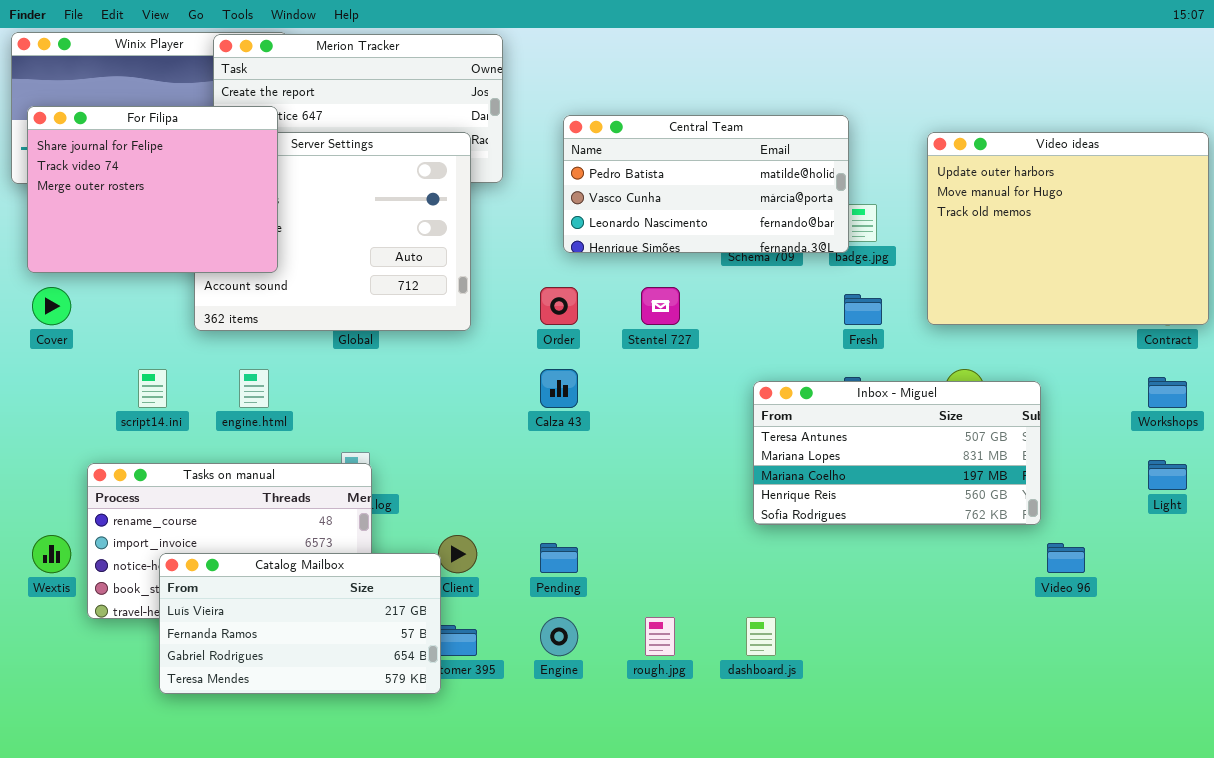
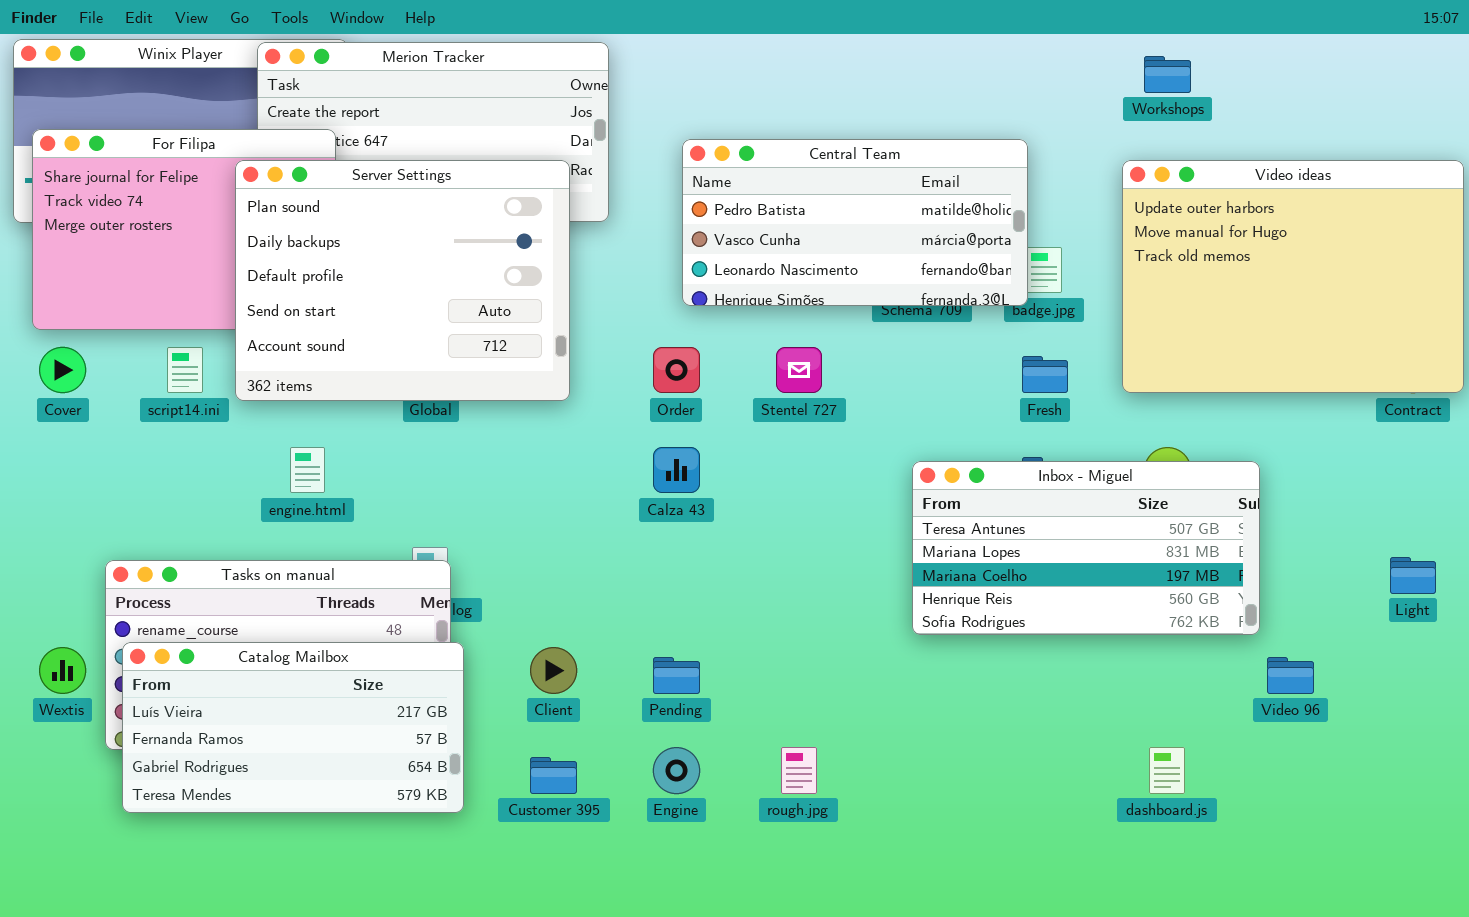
Server Settings: [194,132,471,331] -> [235,160,570,401], raised
script14.ini: [138,369,167,408] -> [167,347,203,393], moved
Workshops: [1148,377,1187,408] -> [1144,56,1191,93], moved
Catalog Mailbox: [159,553,441,694] -> [122,642,464,813], moved
dashboard.js: [746,617,776,656] -> [1149,747,1185,794], moved

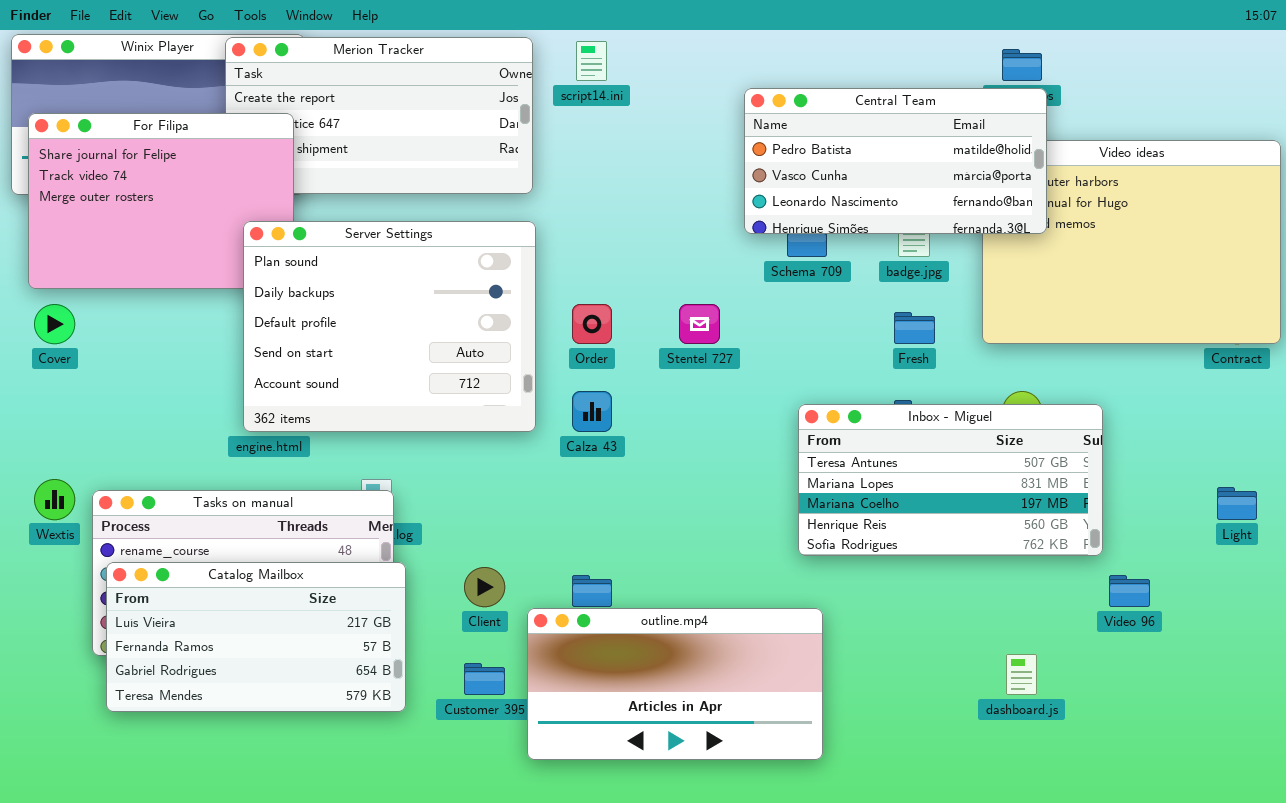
Central Team: [682,139,1028,306] -> [744,88,1047,234], moved
Server Settings: [235,160,570,401] -> [243,221,536,432], moved
script14.ini: [167,347,203,393] -> [576,41,607,81], moved
Wextis: [39,647,86,694] -> [34,479,75,520], moved
outline.mp4: none -> [527,608,823,760], opened

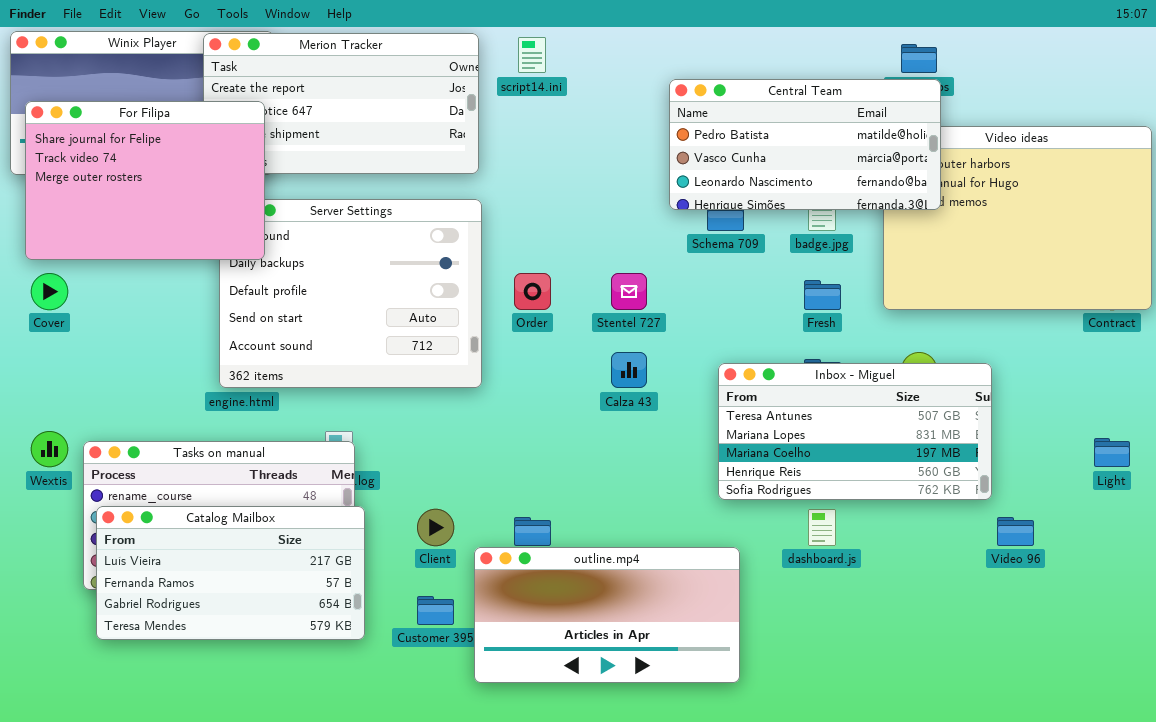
For Filipa: [28,113,294,289] -> [25,101,265,260], raised
Calza 43: [572,391,612,432] -> [611,352,647,388], moved
dashboard.js: [1006,654,1037,695] -> [808,509,836,546], moved

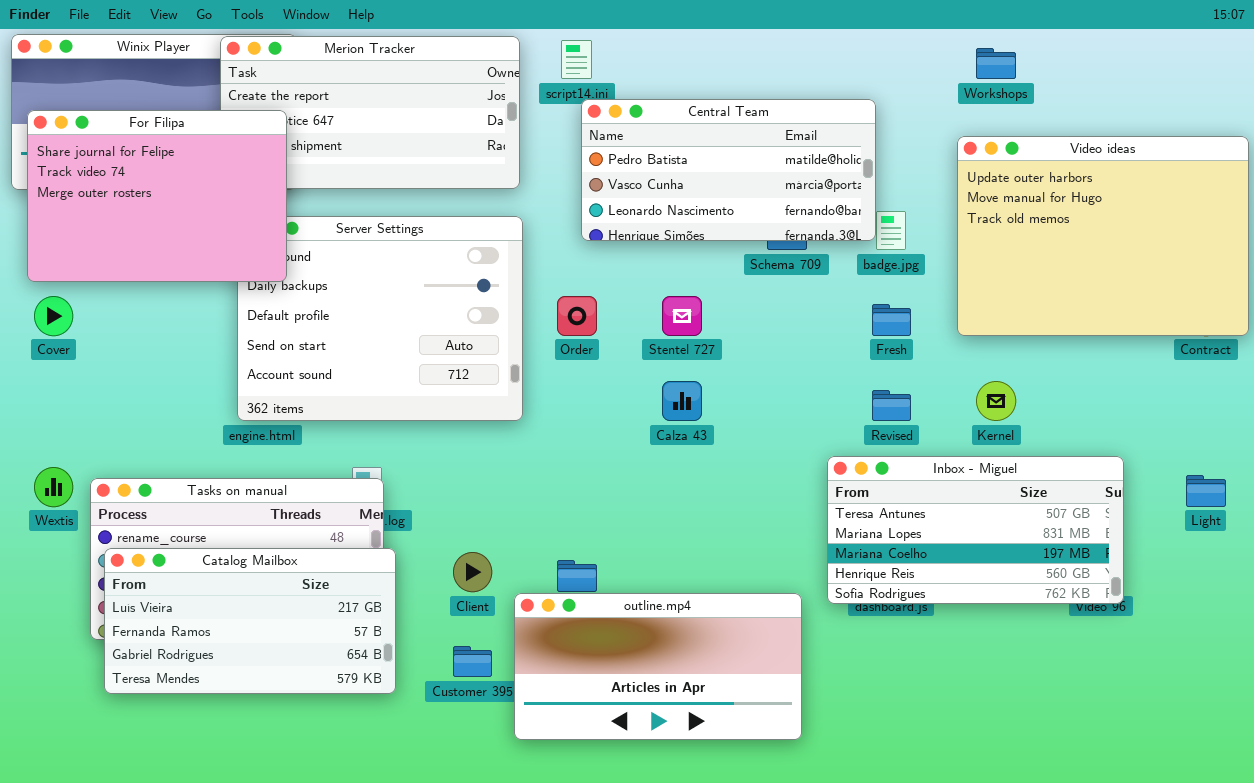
Central Team: [669,79,941,210] -> [581,99,876,241], moved
Inbox - Miguel: [718,363,992,500] -> [827,456,1124,604], moved

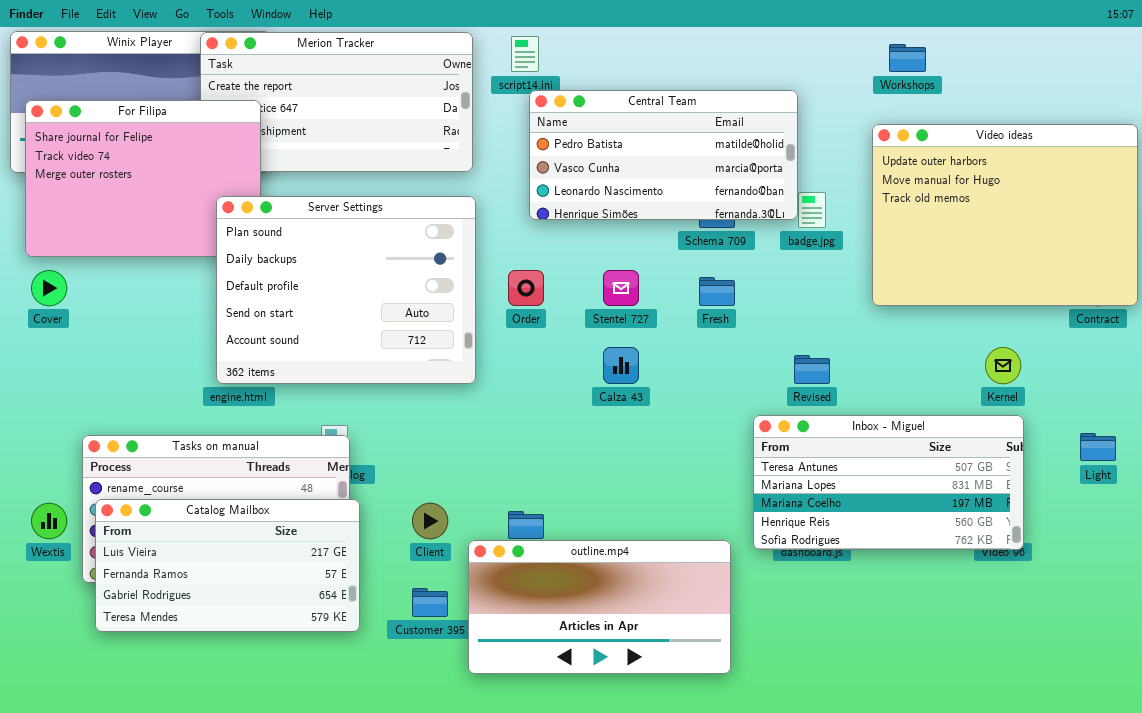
Server Settings: [237,216,523,421] -> [216,196,476,384], raised
Fresh: [872,304,911,336] -> [699,277,735,306], moved
Kernel: [976,381,1016,421] -> [985,347,1021,384], moved
Wextis: [34,467,73,507] -> [31,503,67,539], moved

